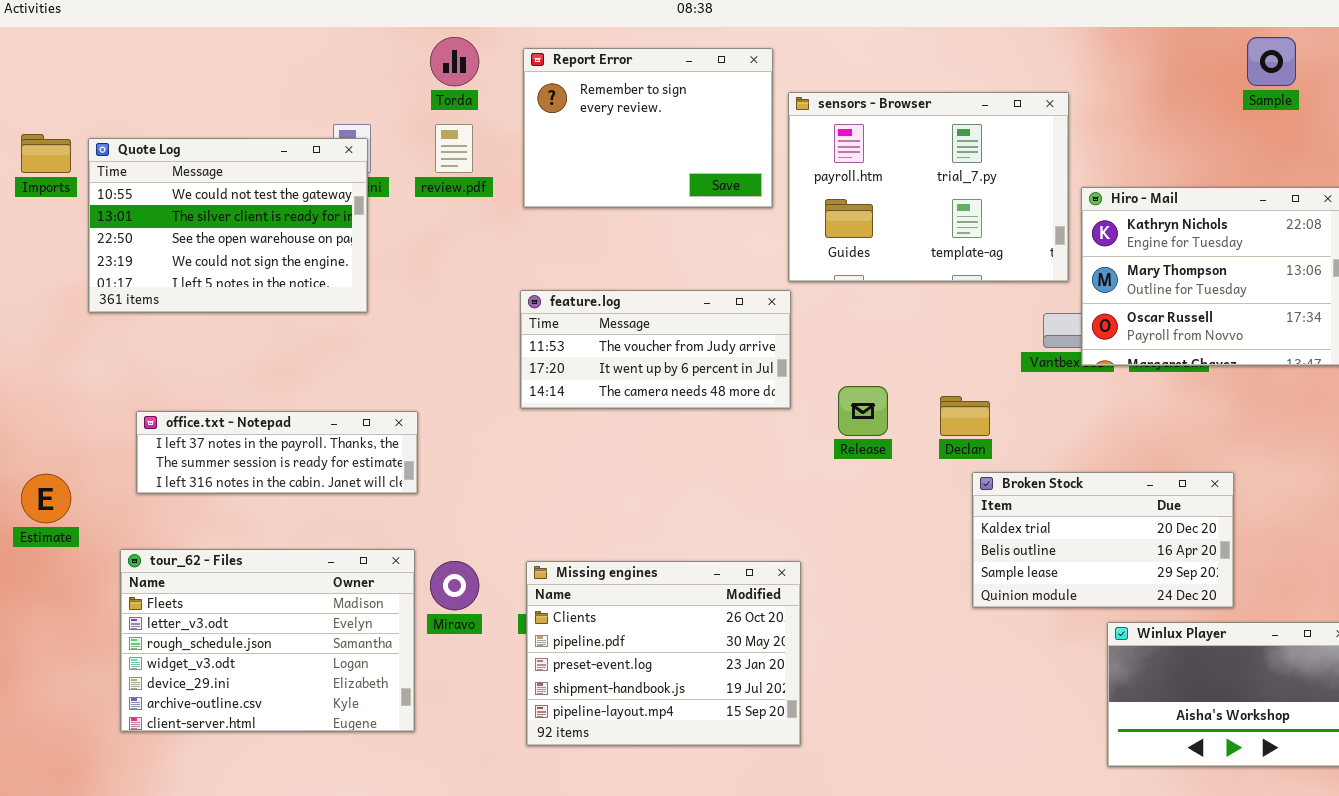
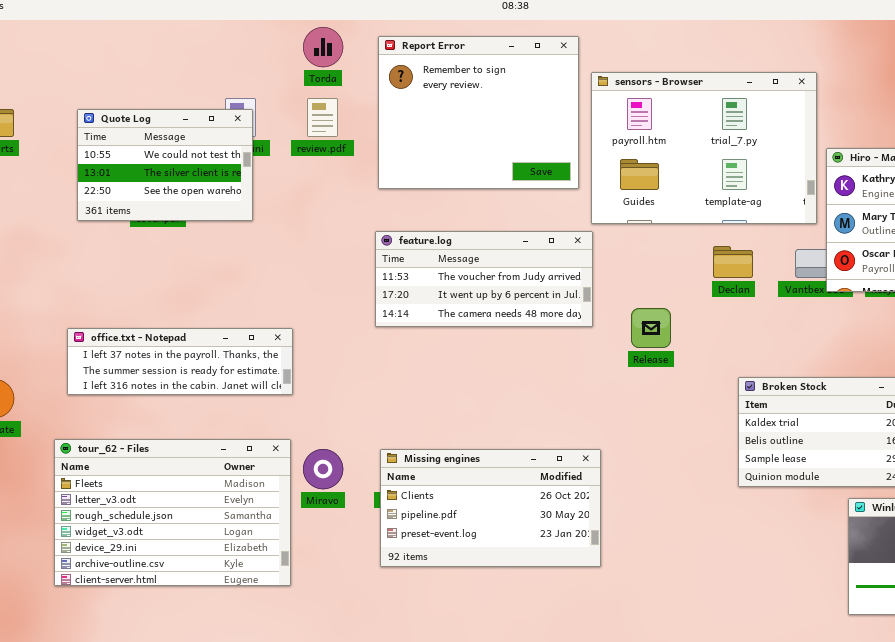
Report Error: [523,48,773,208] -> [378,36,579,189], resized
Quote Log: [88,138,368,313] -> [77,109,253,221], resized
Declan: [940,396,990,436] -> [713,246,753,278], moved
Missing engines: [526,561,801,746] -> [380,449,601,567], resized

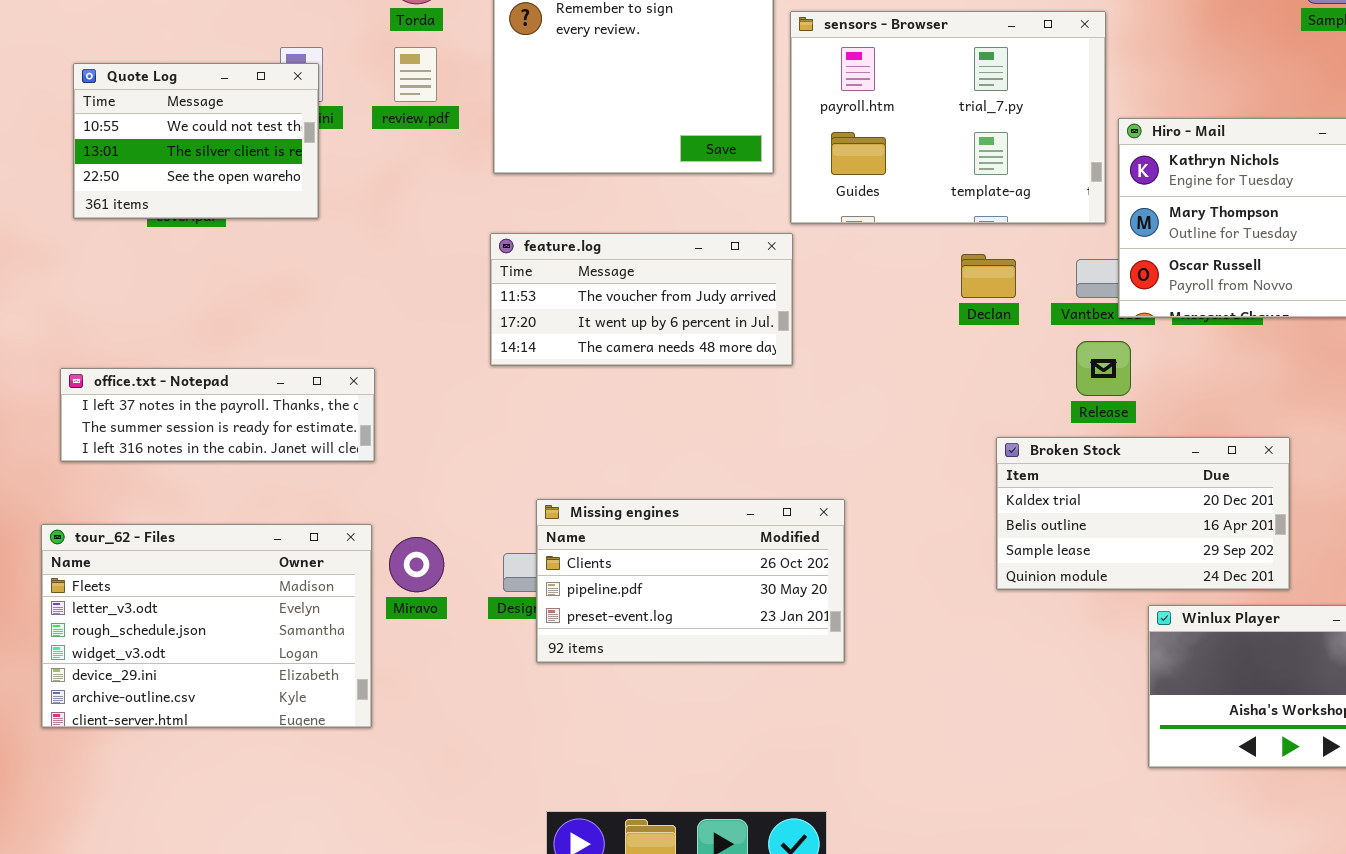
Release: [631,308,671,348] -> [1076,341,1131,396], moved
Missing engines: [380,449,601,567] -> [536,499,845,663], moved

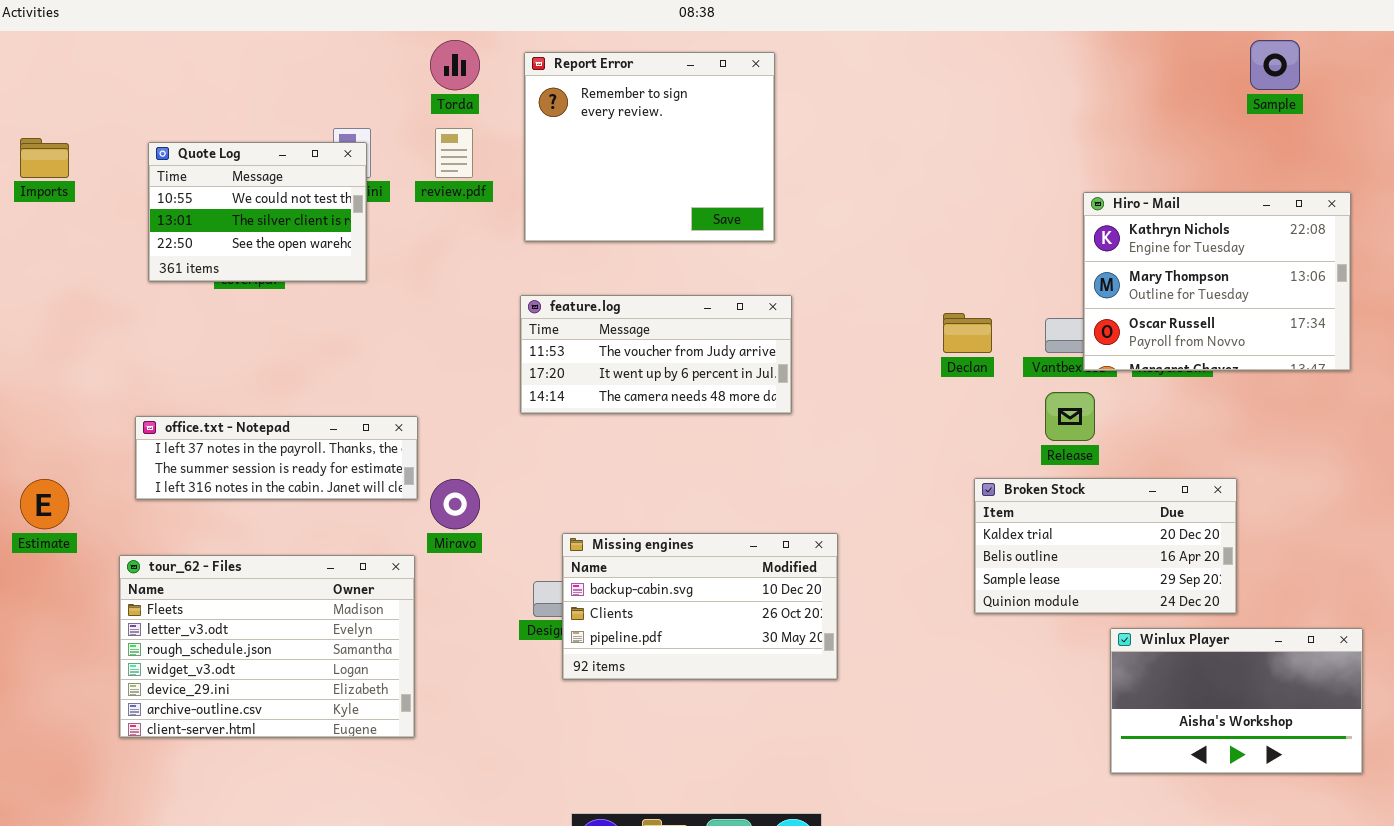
sensors - Browser: [790,11,1106,224] -> none, closed
Missing engines: [536,499,845,663] -> [562,533,838,680], scrolled up 1 row
Miravo: [389,537,444,592] -> [430,479,480,529], moved

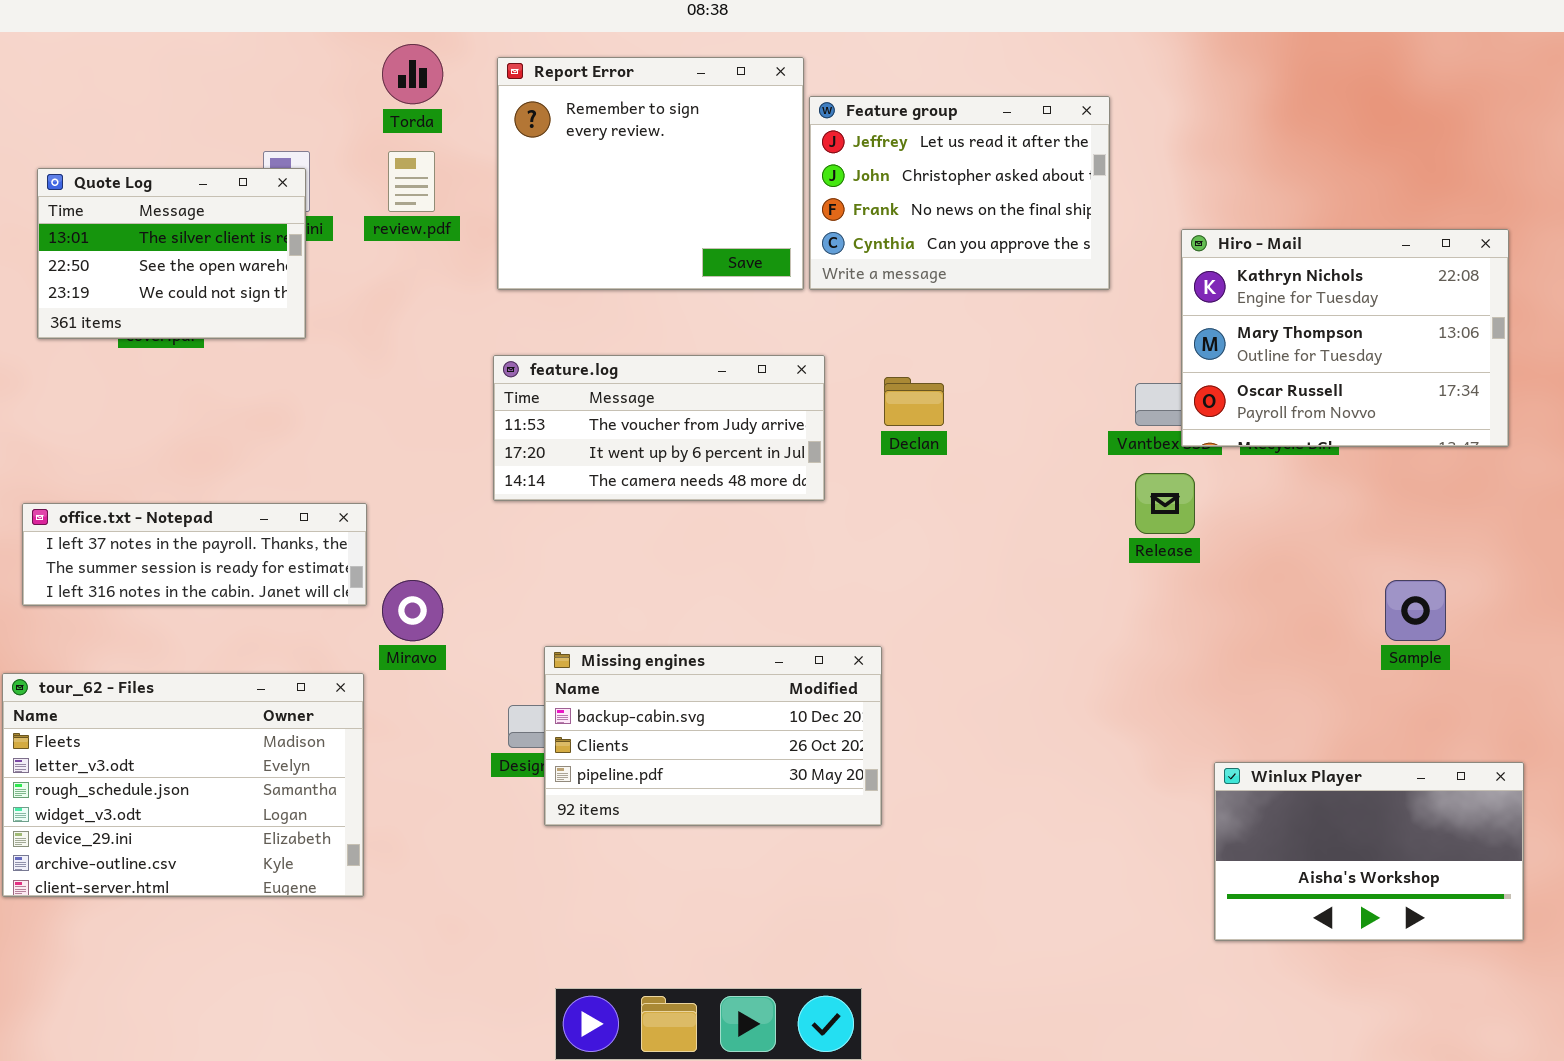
Sample: [1250,40,1300,90] -> [1385,580,1446,641], moved
Feature group: none -> [809,96,1110,290], opened
Quote Log: [148,142,367,282] -> [37,168,306,339], scrolled down 1 row
Declan: [943,313,992,353] -> [884,377,944,426], moved
Broken Stock: [974,478,1237,614] -> none, closed

